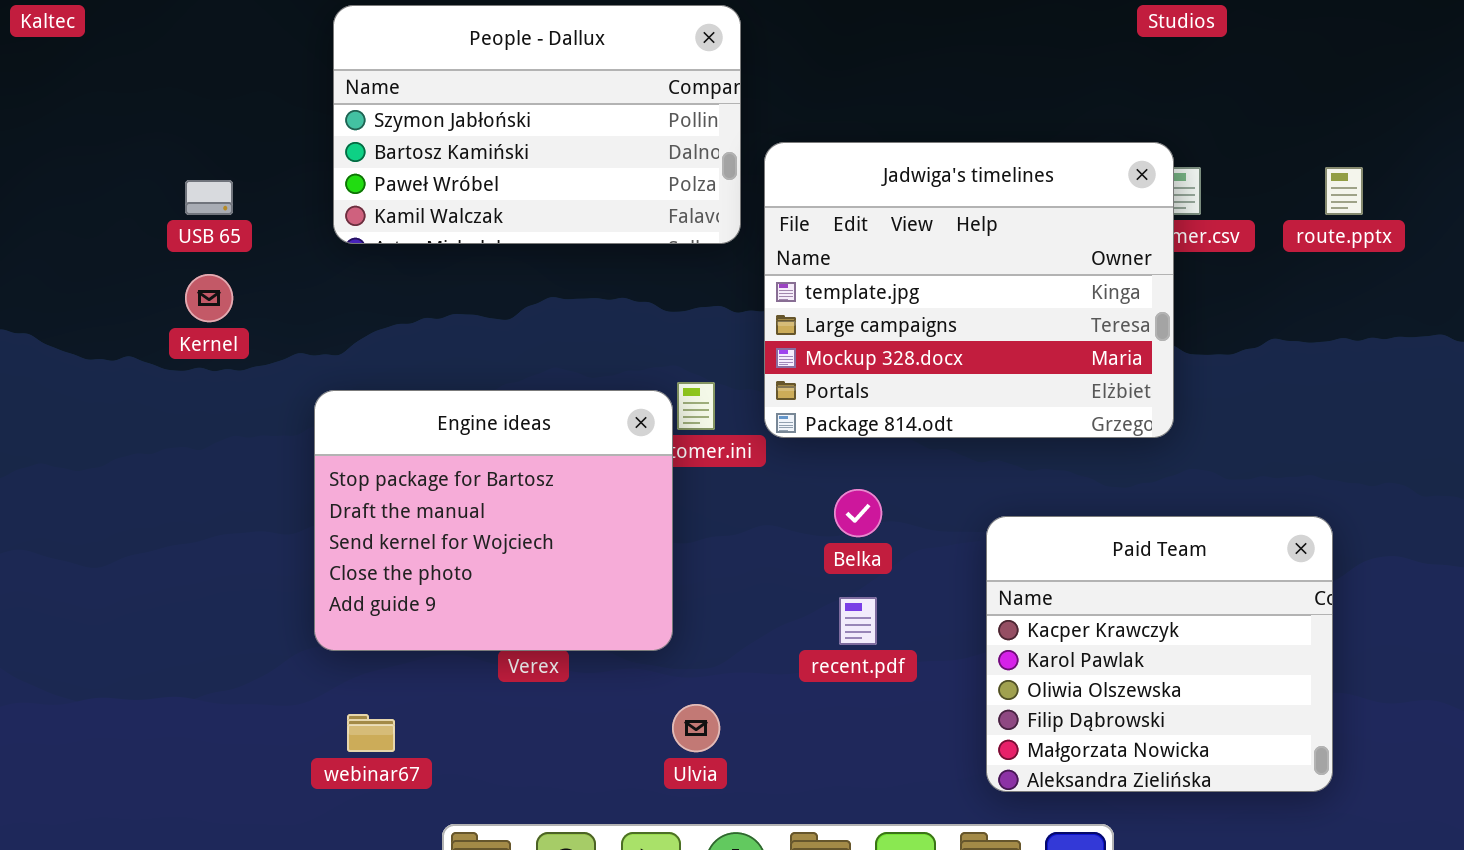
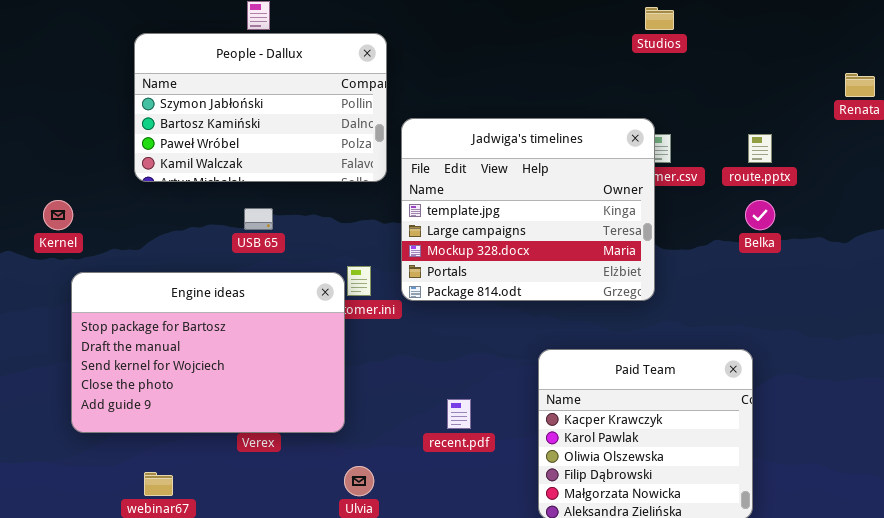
USB 65: [185,180,233,215] -> [244,208,273,230], moved
Engine ideas: [314,390,673,651] -> [71,272,345,433], resized
Belka: [834,489,882,537] -> [745,200,775,230], moved

